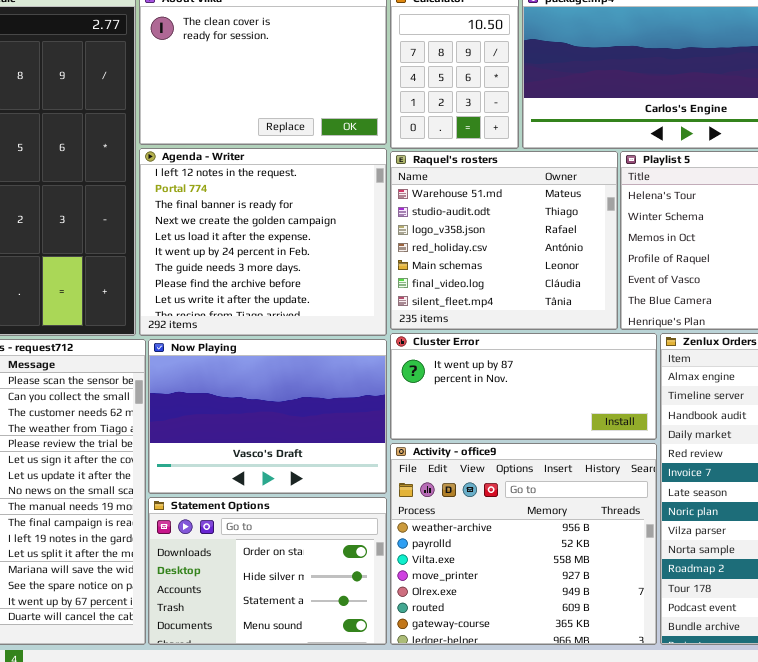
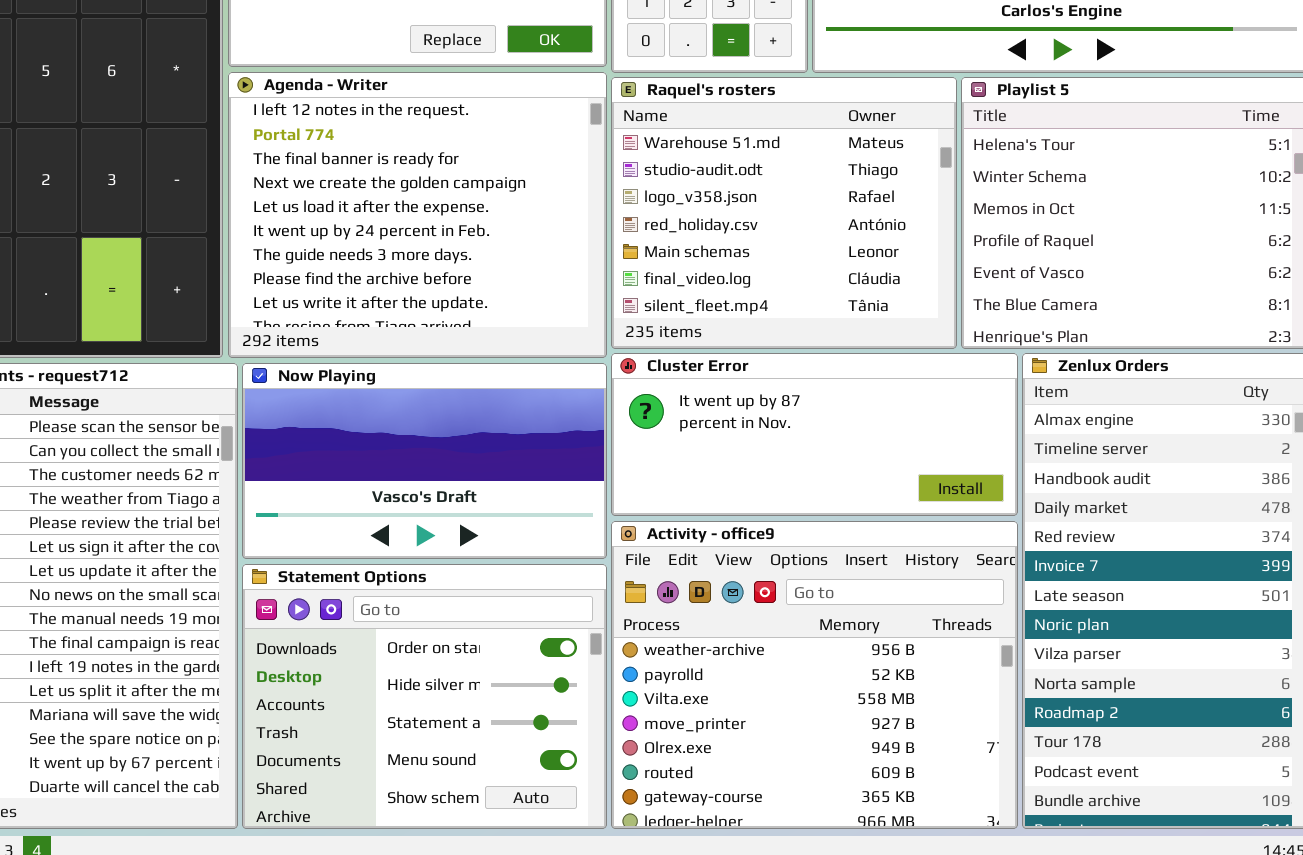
Now Playing: [148,339,387,494] -> [242,363,607,559], resized
Statement Options: [148,497,387,645] -> [242,564,607,829], resized

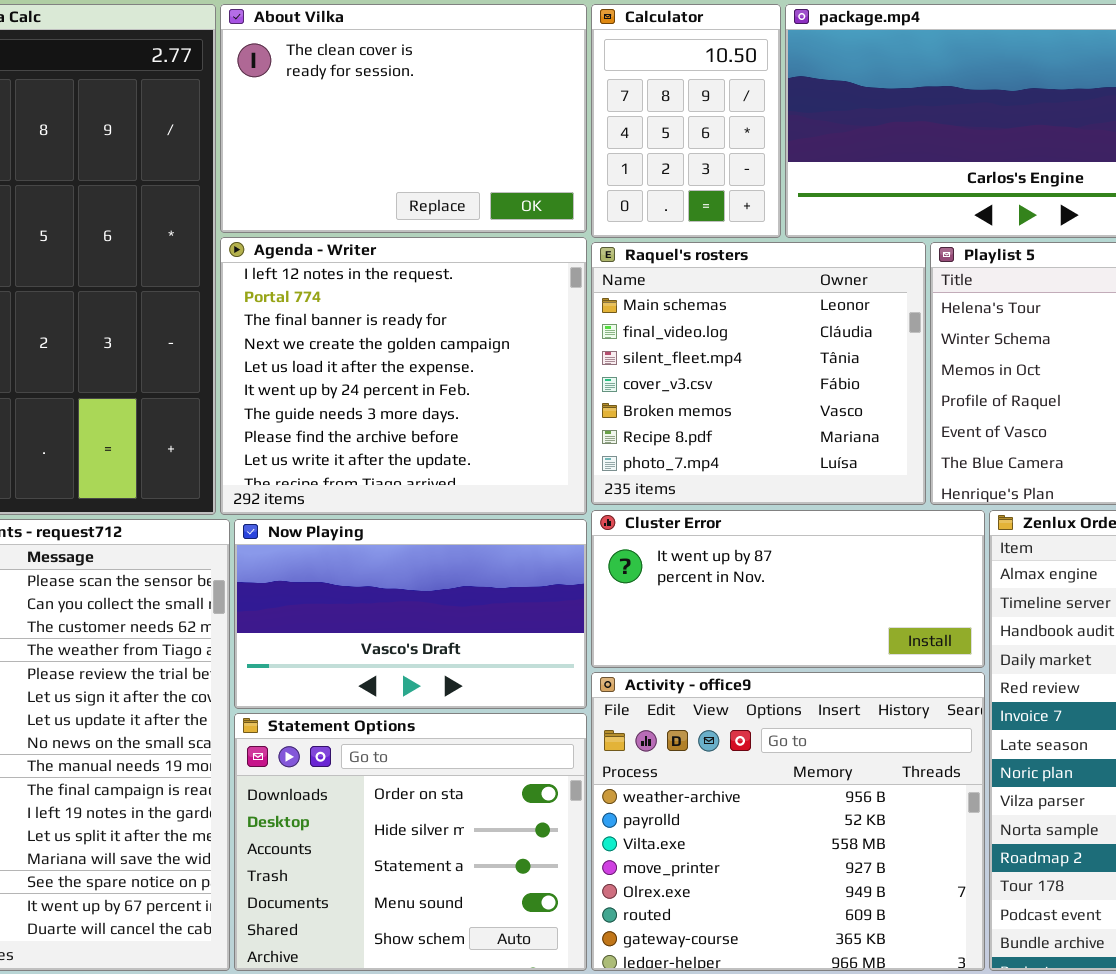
Raquel's rosters: [611,77,957,349] -> [591,242,926,505], scrolled down 4 rows

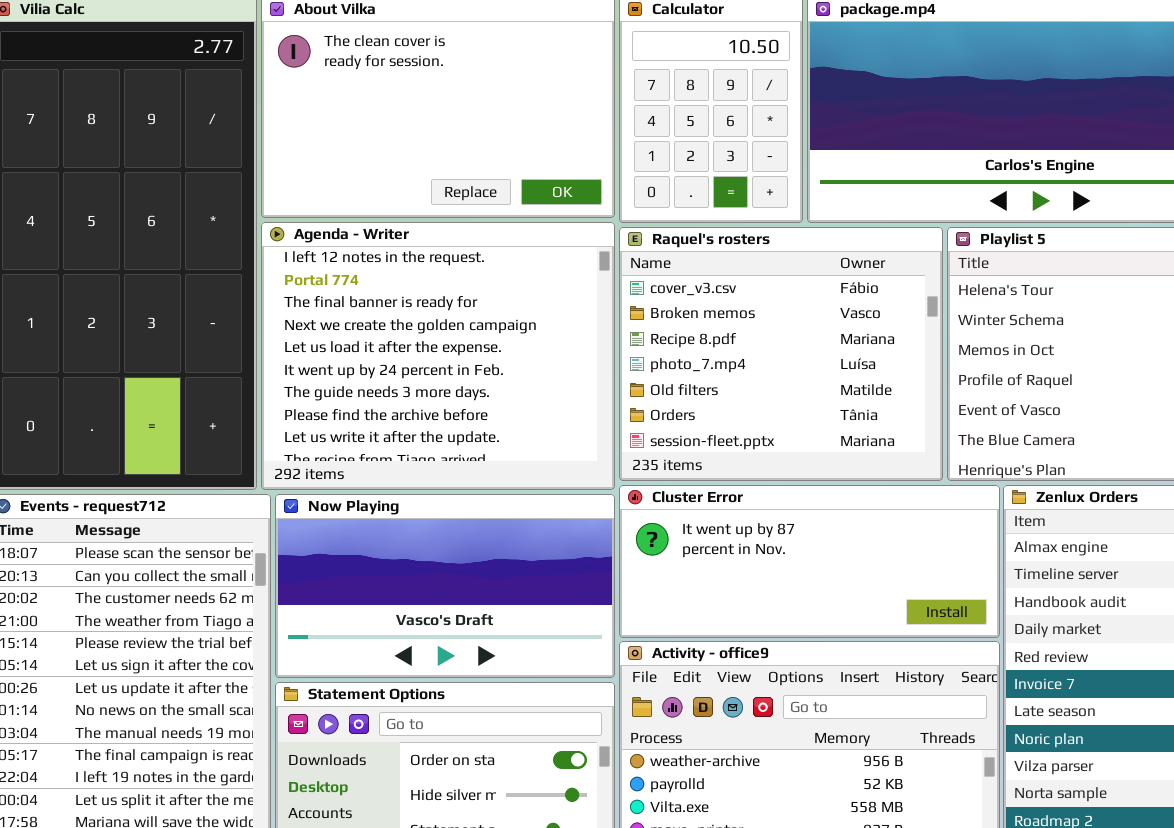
Raquel's rosters: [591,242,926,505] -> [619,227,943,481], scrolled down 3 rows

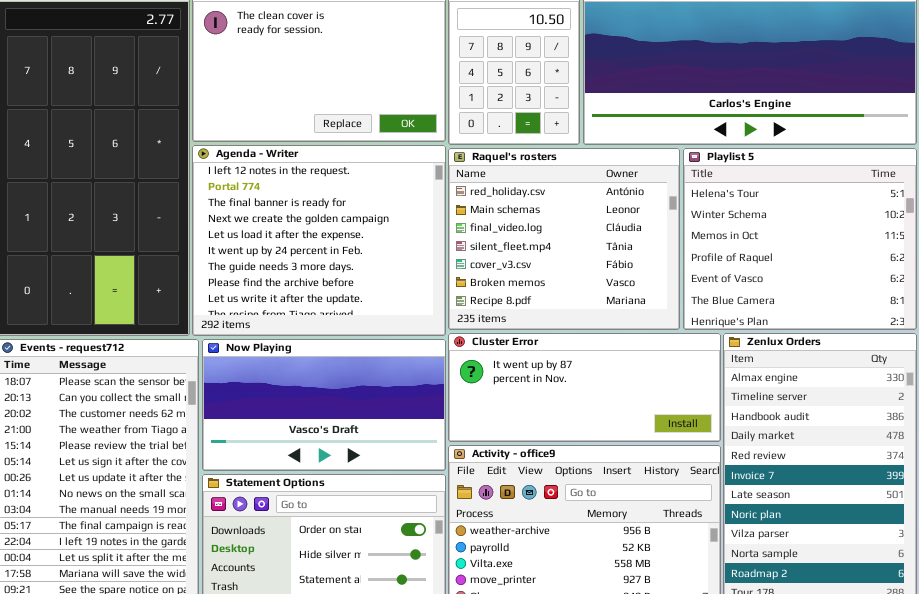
Raquel's rosters: [619,227,943,481] -> [448,148,680,330], scrolled up 4 rows

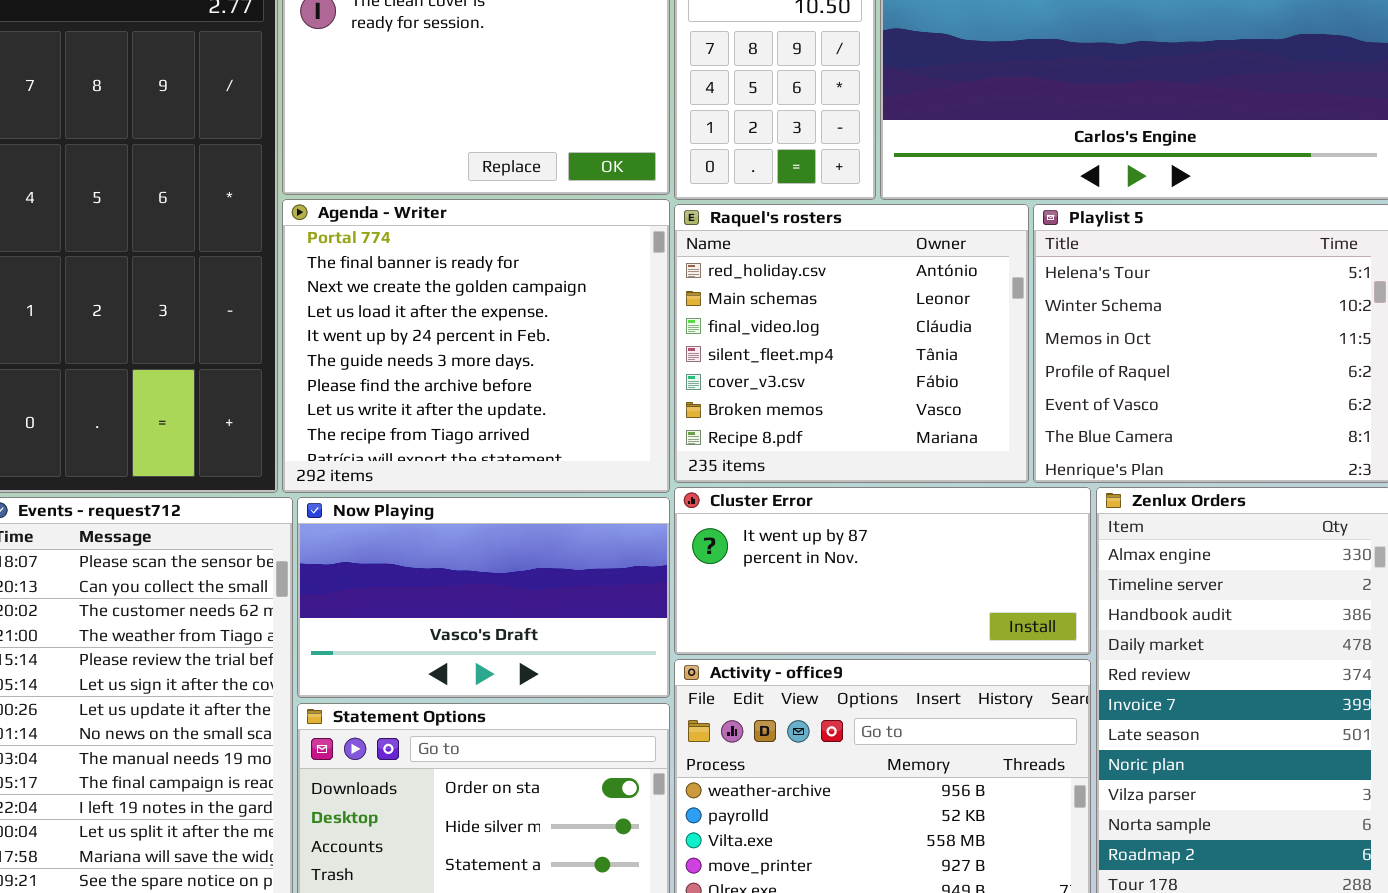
Agenda - Writer: [192,145,446,336] -> [282,199,670,493], scrolled down 1 row

